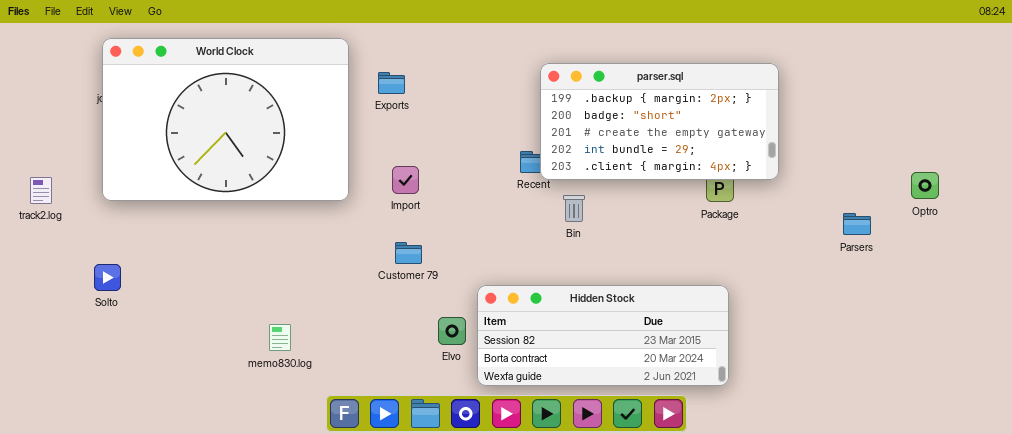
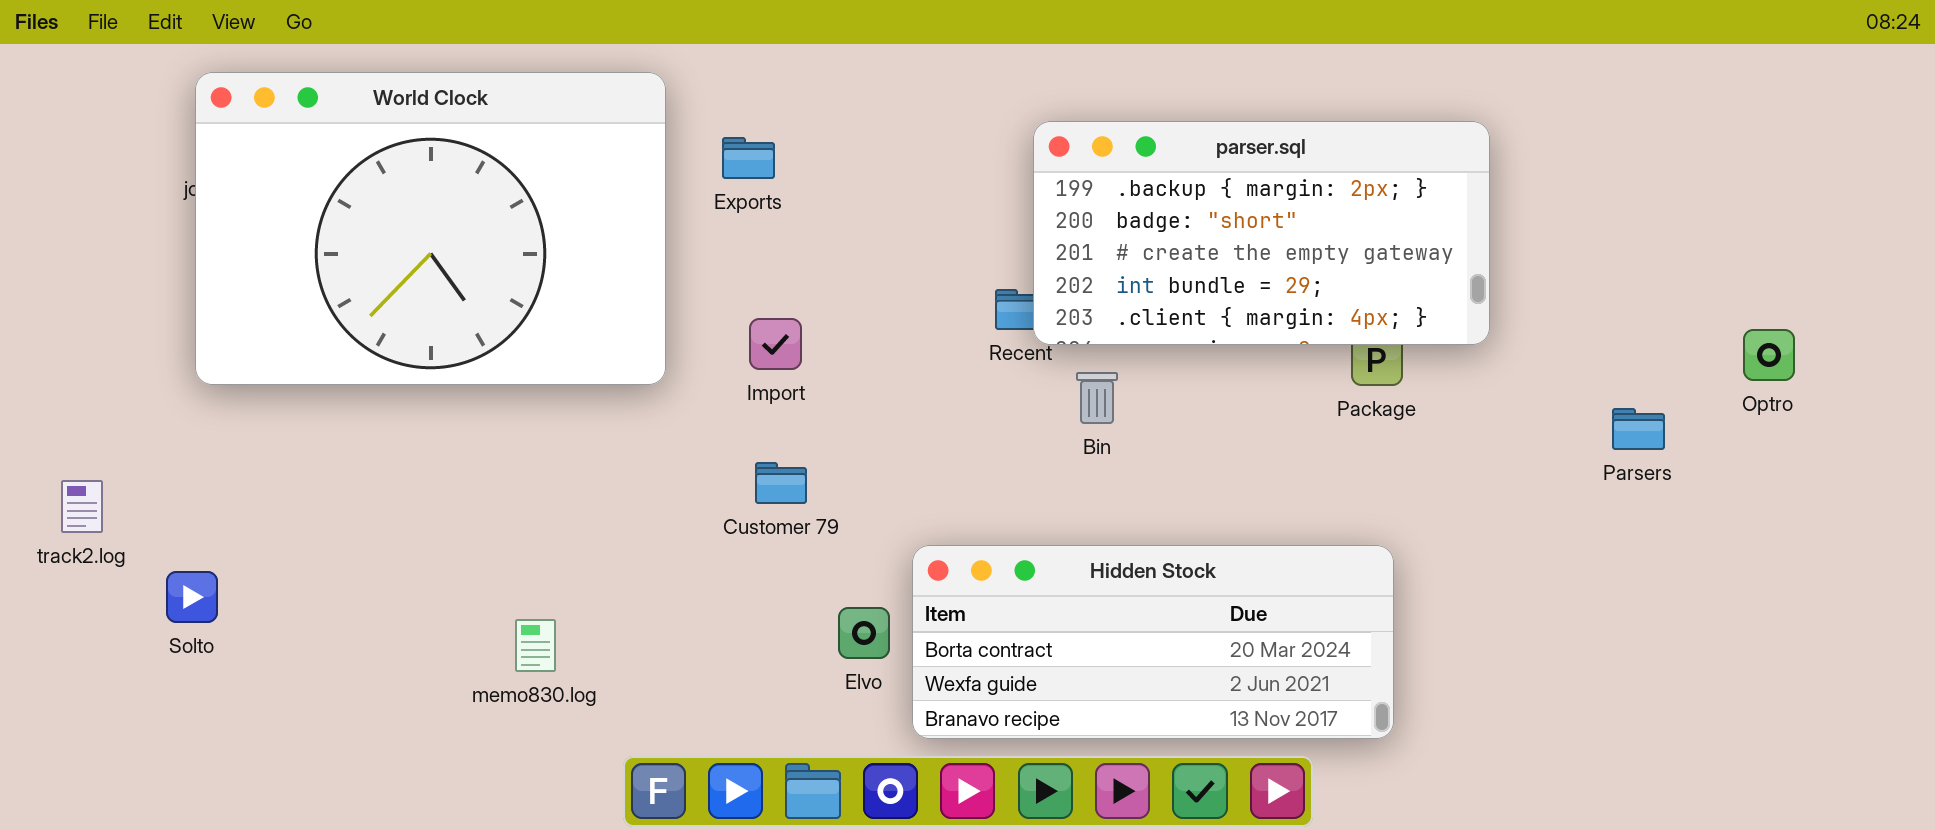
track2.log: [30,177,52,204] -> [61,480,103,533], moved
Solto: [94,264,121,291] -> [166,571,218,623], moved
Hidden Stock: [477,285,729,386] -> [912,545,1394,739], scrolled down 1 row

